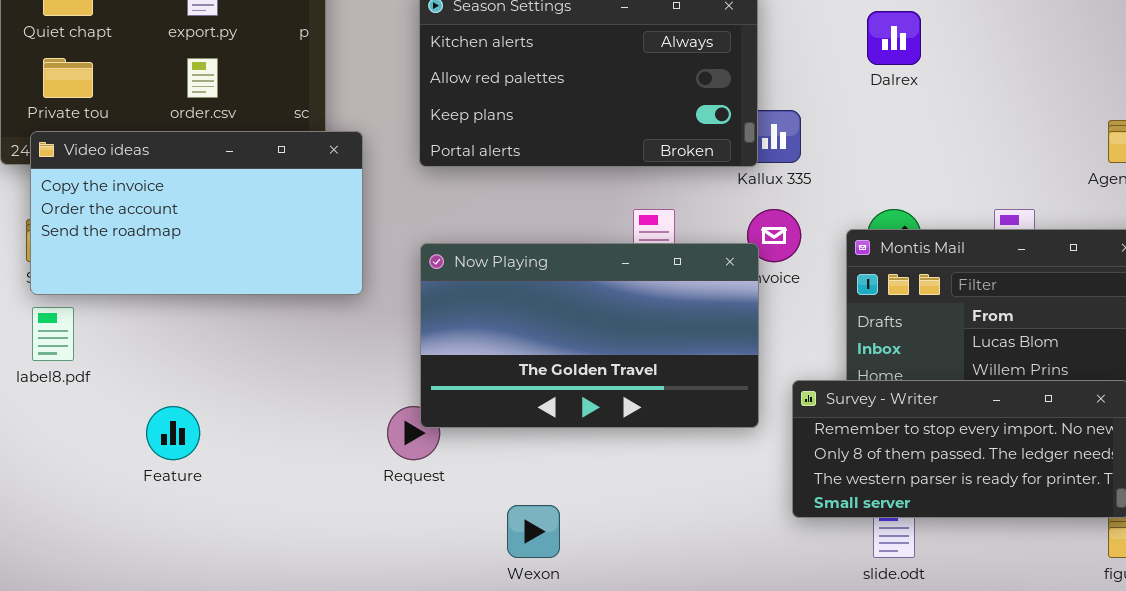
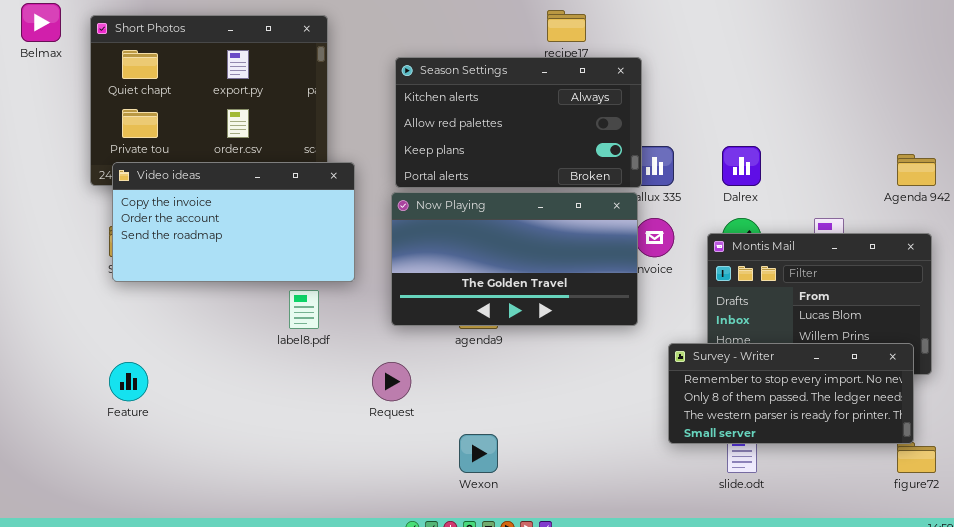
Dalrex: [867,11,921,65] -> [722,146,761,186], moved
Now Playing: [420,243,759,428] -> [391,192,638,326], moved
label8.pdf: [32,307,74,361] -> [289,290,319,329], moved
Feature: [146,406,200,460] -> [109,362,148,401], moved

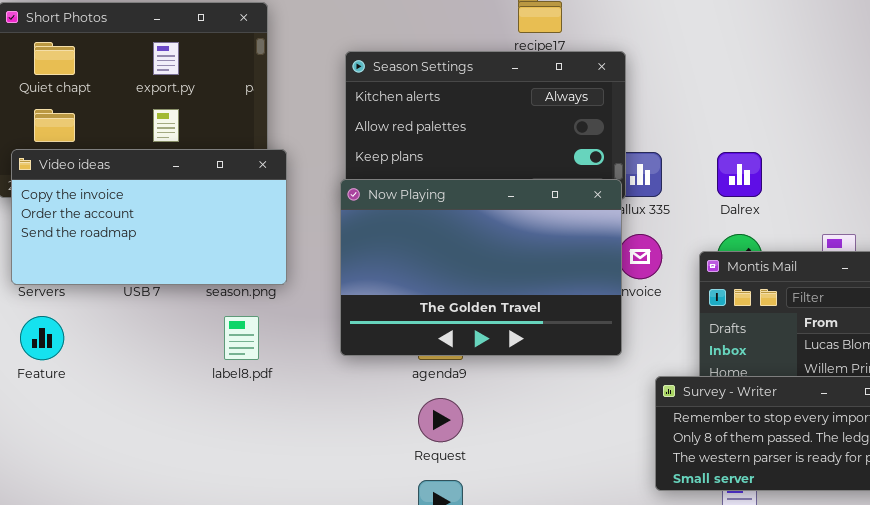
Video ideas: [112,162,355,282] -> [11,149,287,285], moved
Now Playing: [391,192,638,326] -> [340,179,622,356], resized
Feature: [109,362,148,401] -> [20,316,64,360], moved
Request: [372,362,411,401] -> [418,398,463,442], moved

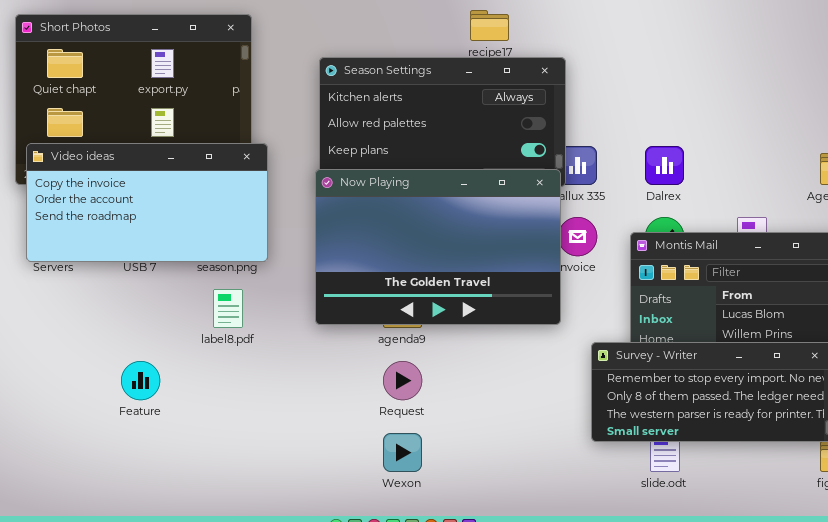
Feature: [20,316,64,360] -> [121,361,160,400], moved

